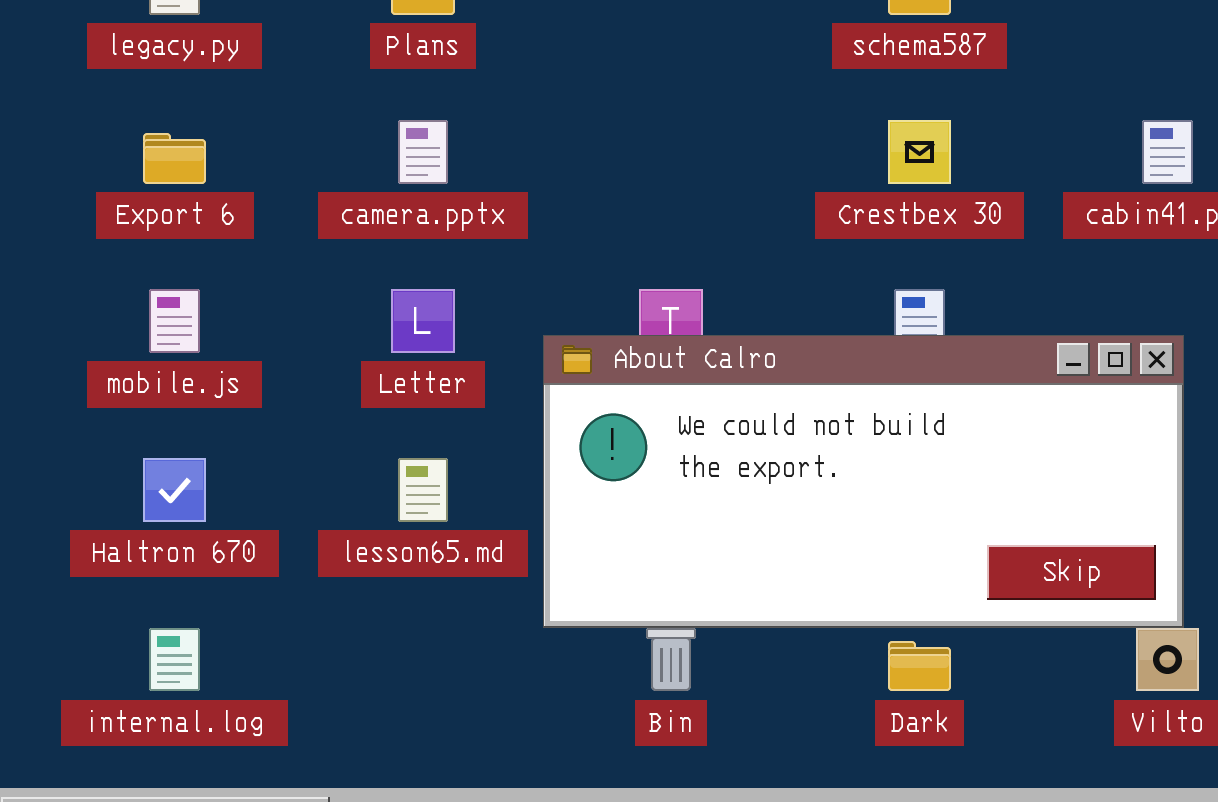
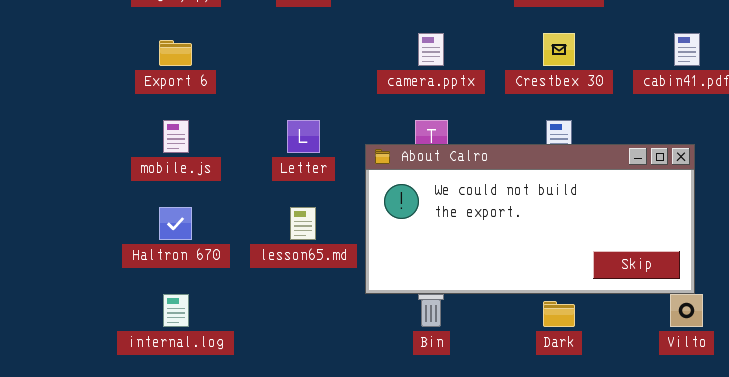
camera.pptx: [398,120,448,184] -> [418,33,444,66], moved

